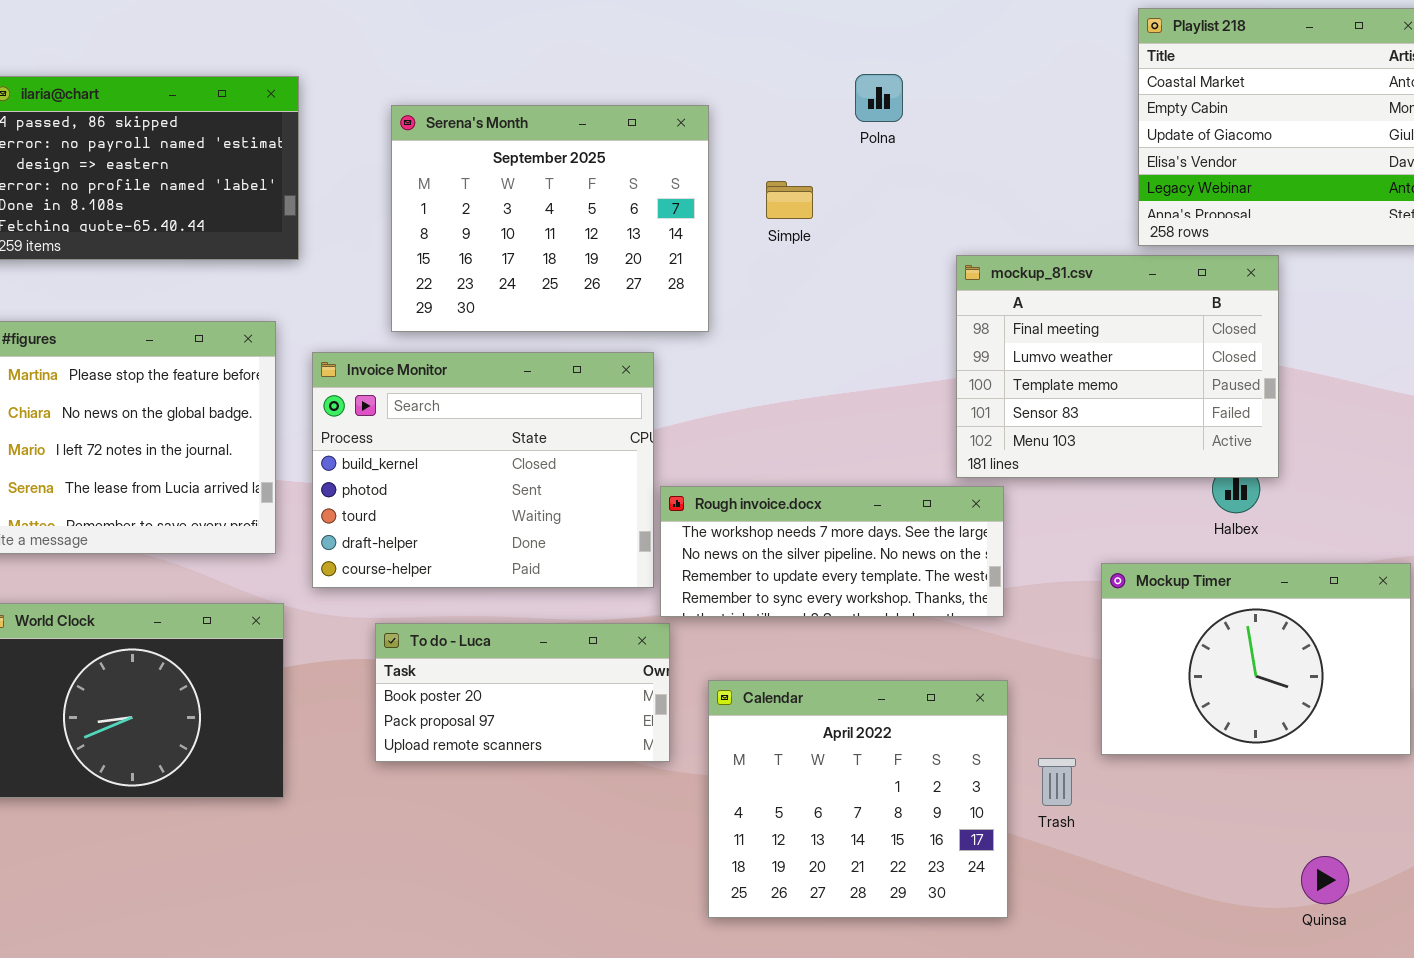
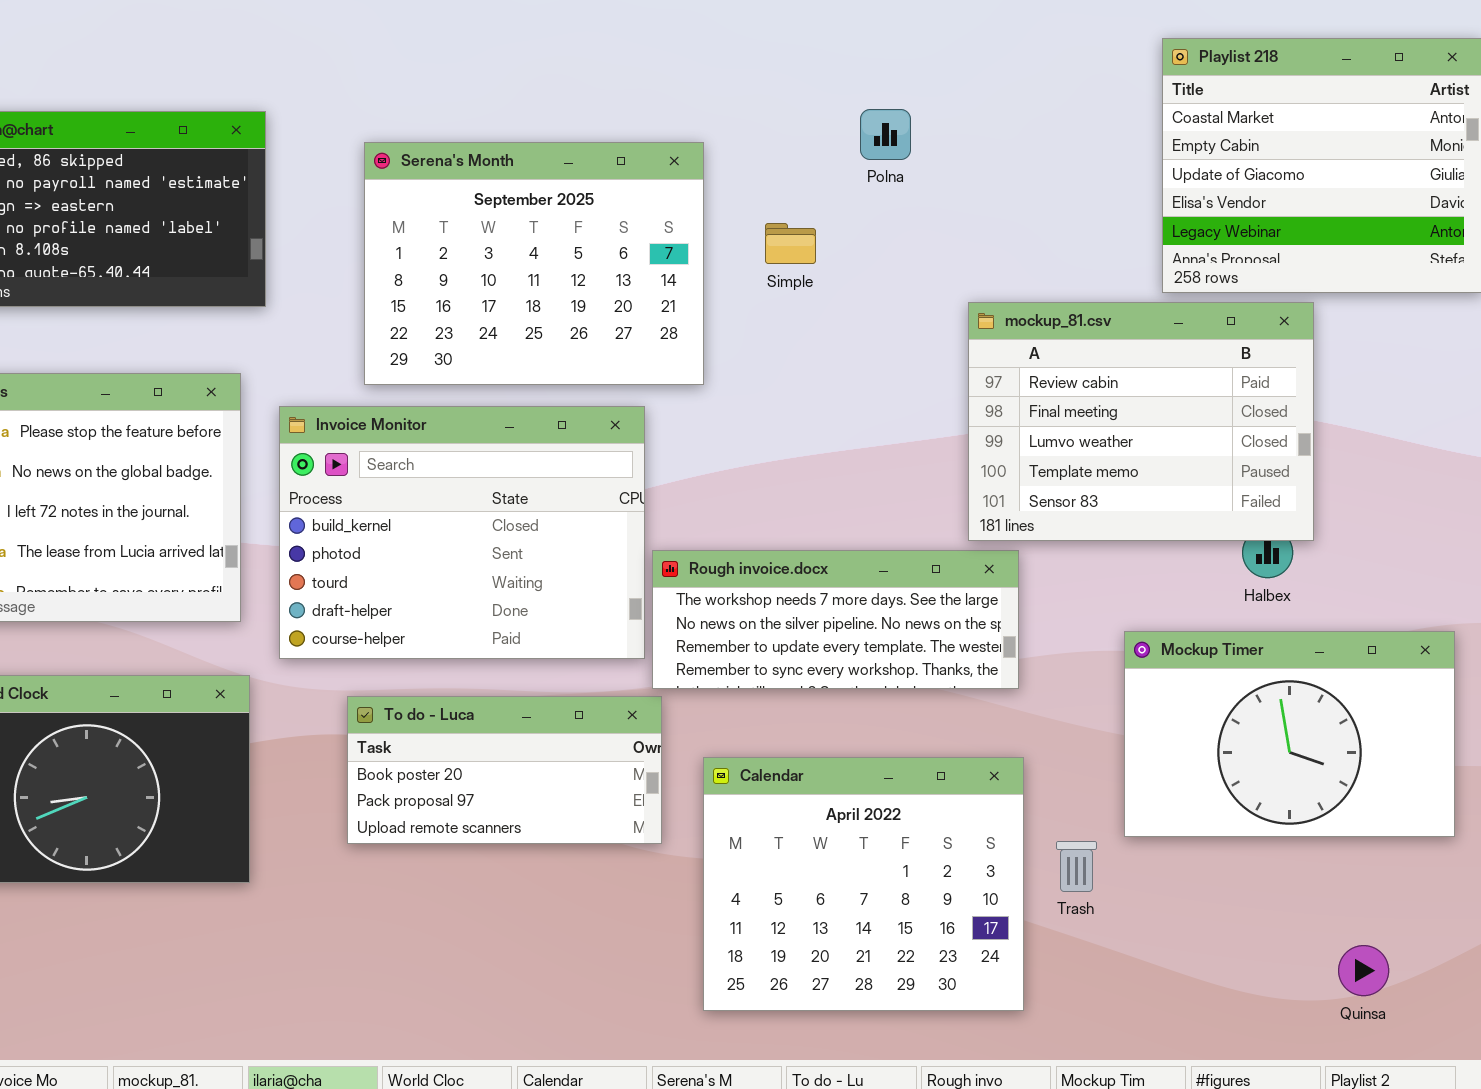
mockup_81.csv: [956,255,1279,478] -> [968,302,1314,541], scrolled up 1 row

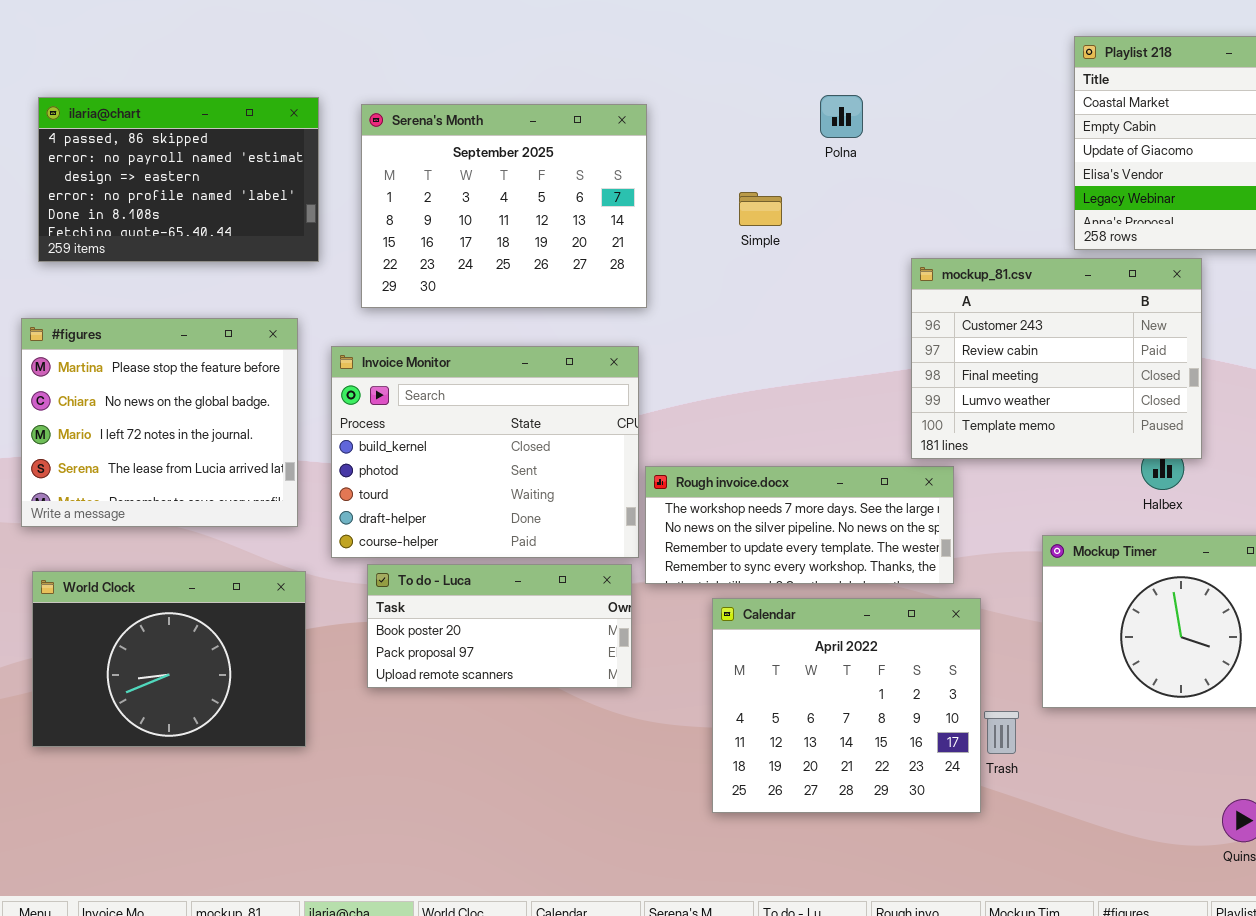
Serena's Month: [364,142,704,385] -> [361,104,647,308], moved
mockup_81.csv: [968,302,1314,541] -> [911,258,1202,459], scrolled up 1 row
To do - Luca: [347,696,662,844] -> [367,564,632,688], moved
Calendar: [703,757,1024,1011] -> [712,598,981,813], moved

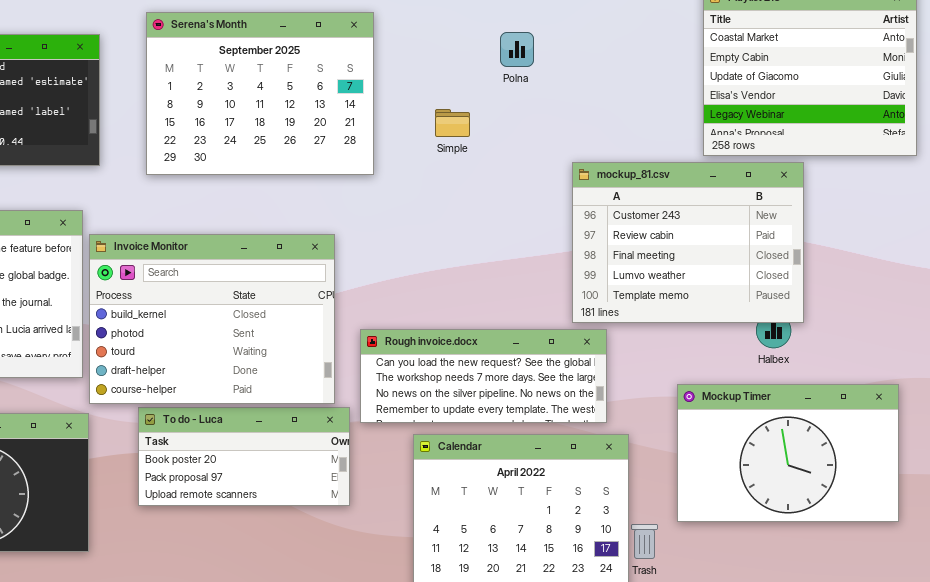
Serena's Month: [361,104,647,308] -> [146,12,374,175], moved
Invoice Monitor: [331,346,639,558] -> [89,234,335,404], moved
Rough invoice.docx: [645,466,954,584] -> [360,329,607,423], scrolled up 1 row

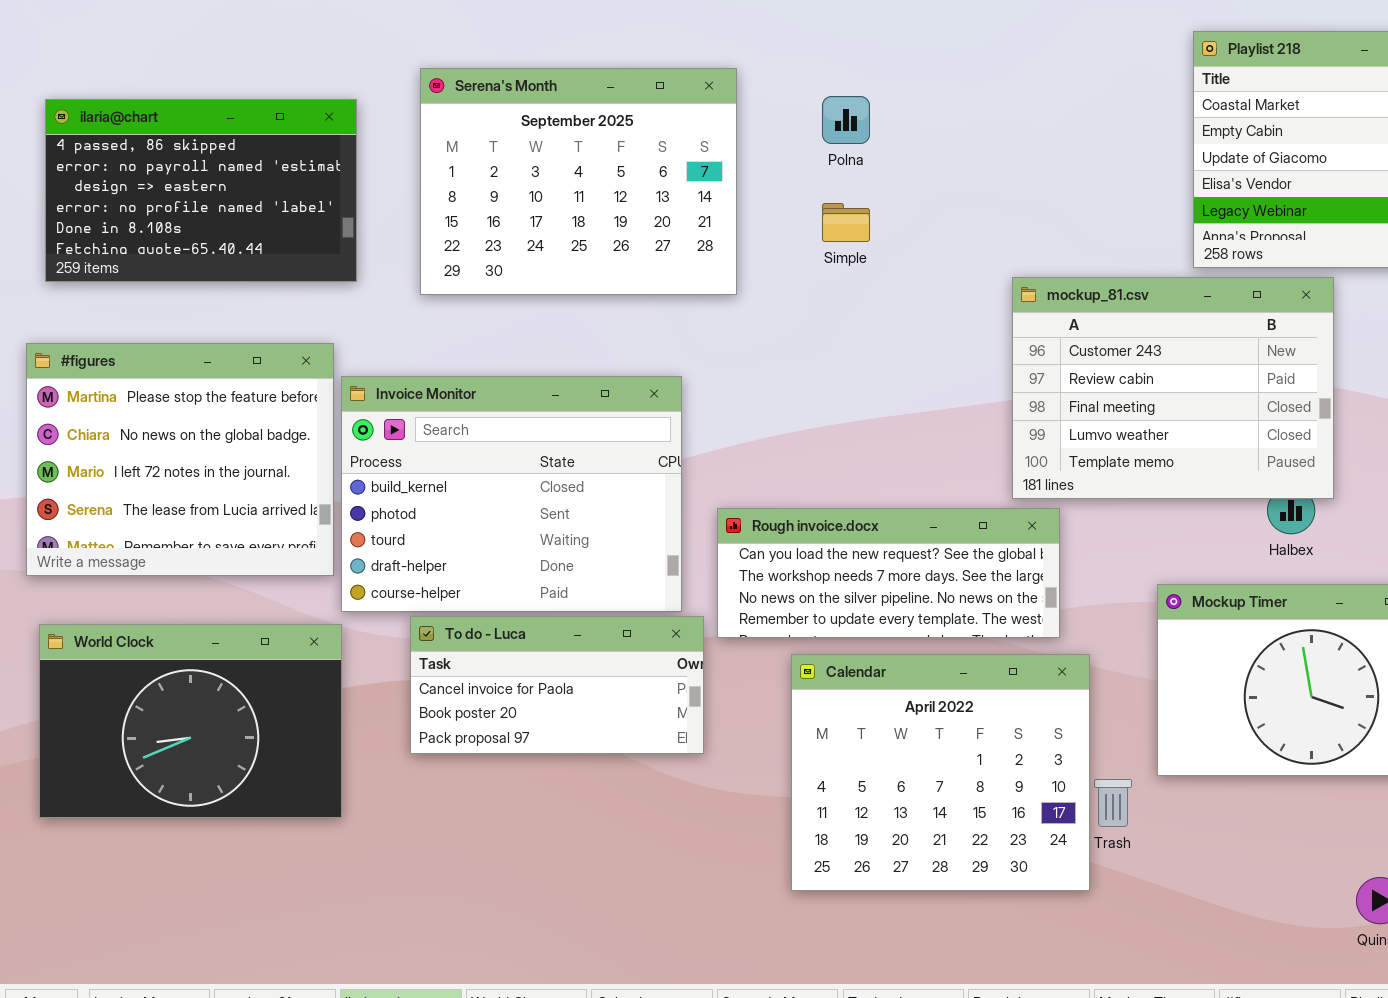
Polna: [500,32,534,67] -> [822,96,870,144], moved
To do - Luca: [138,407,350,506] -> [410,616,704,754], scrolled up 1 row

